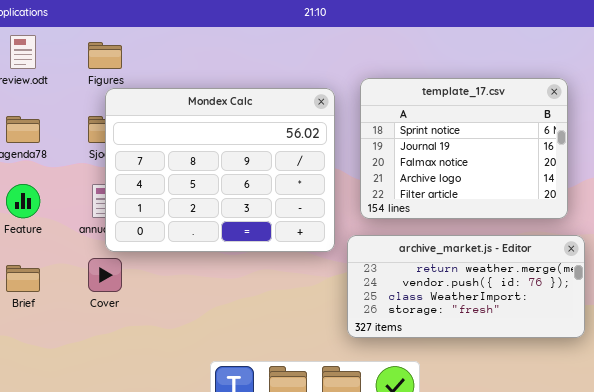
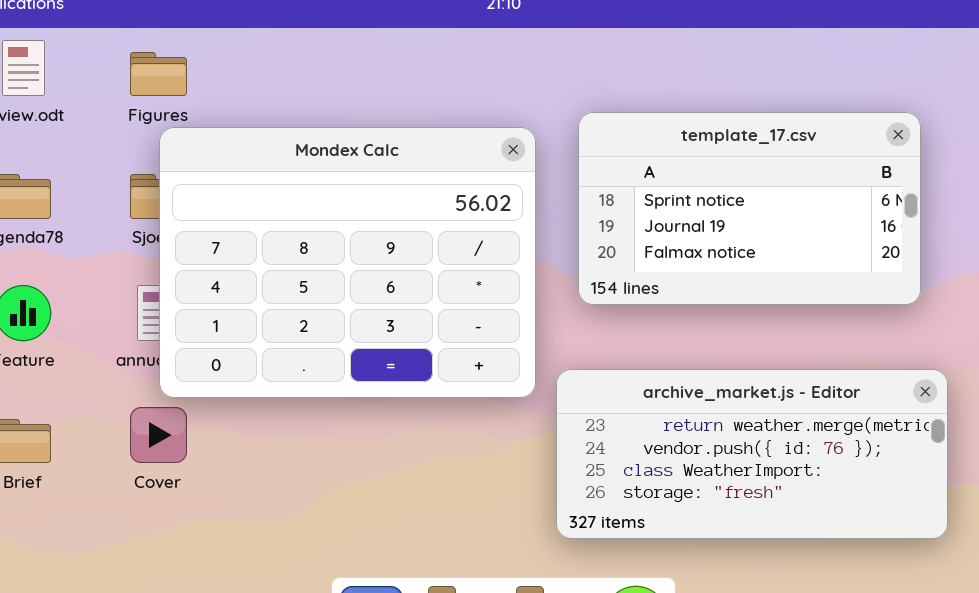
template_17.csv: [360,78,568,219] -> [578,112,921,305], resized

